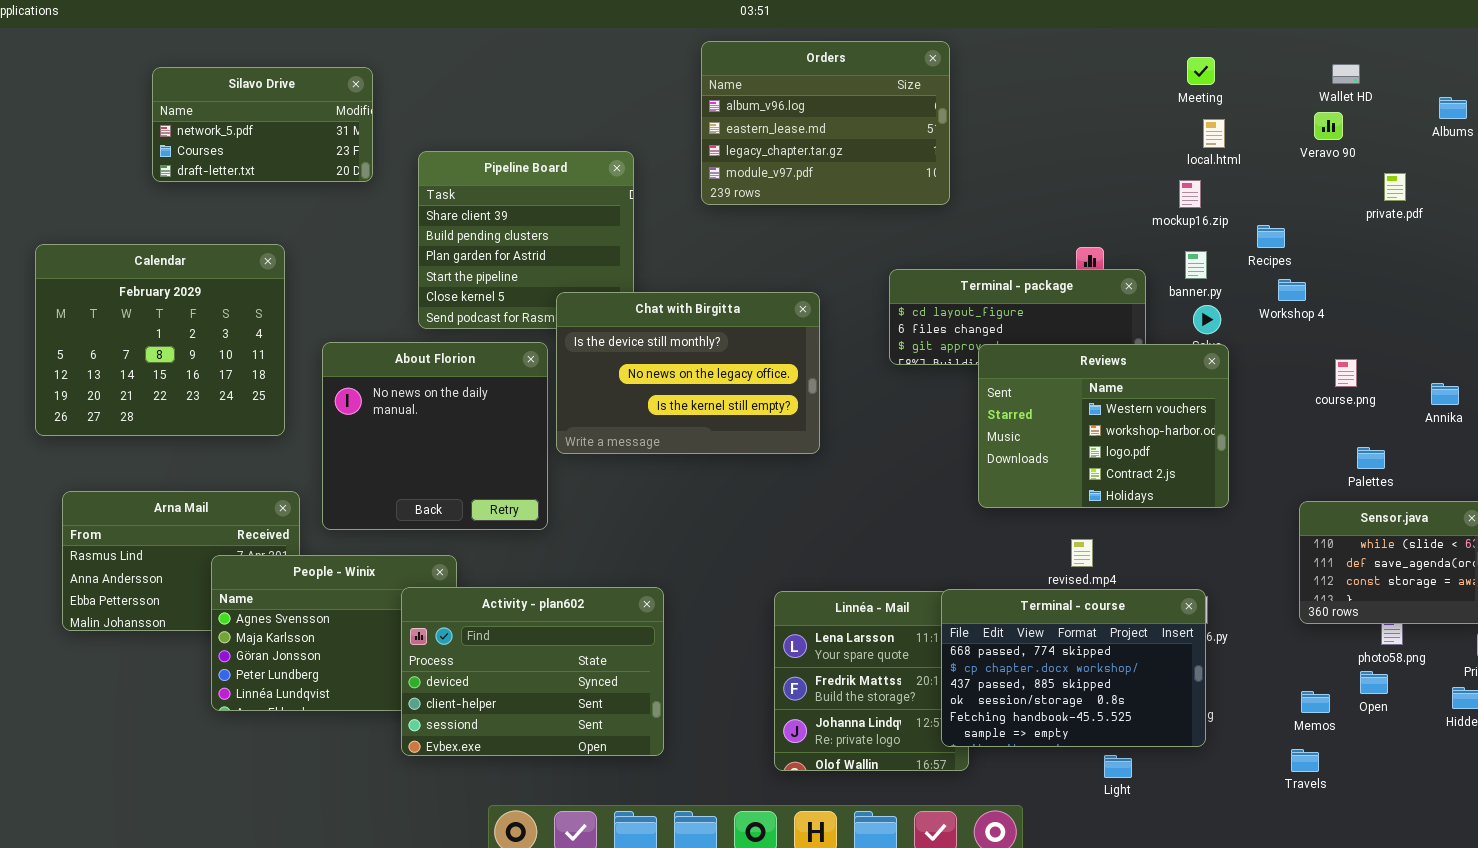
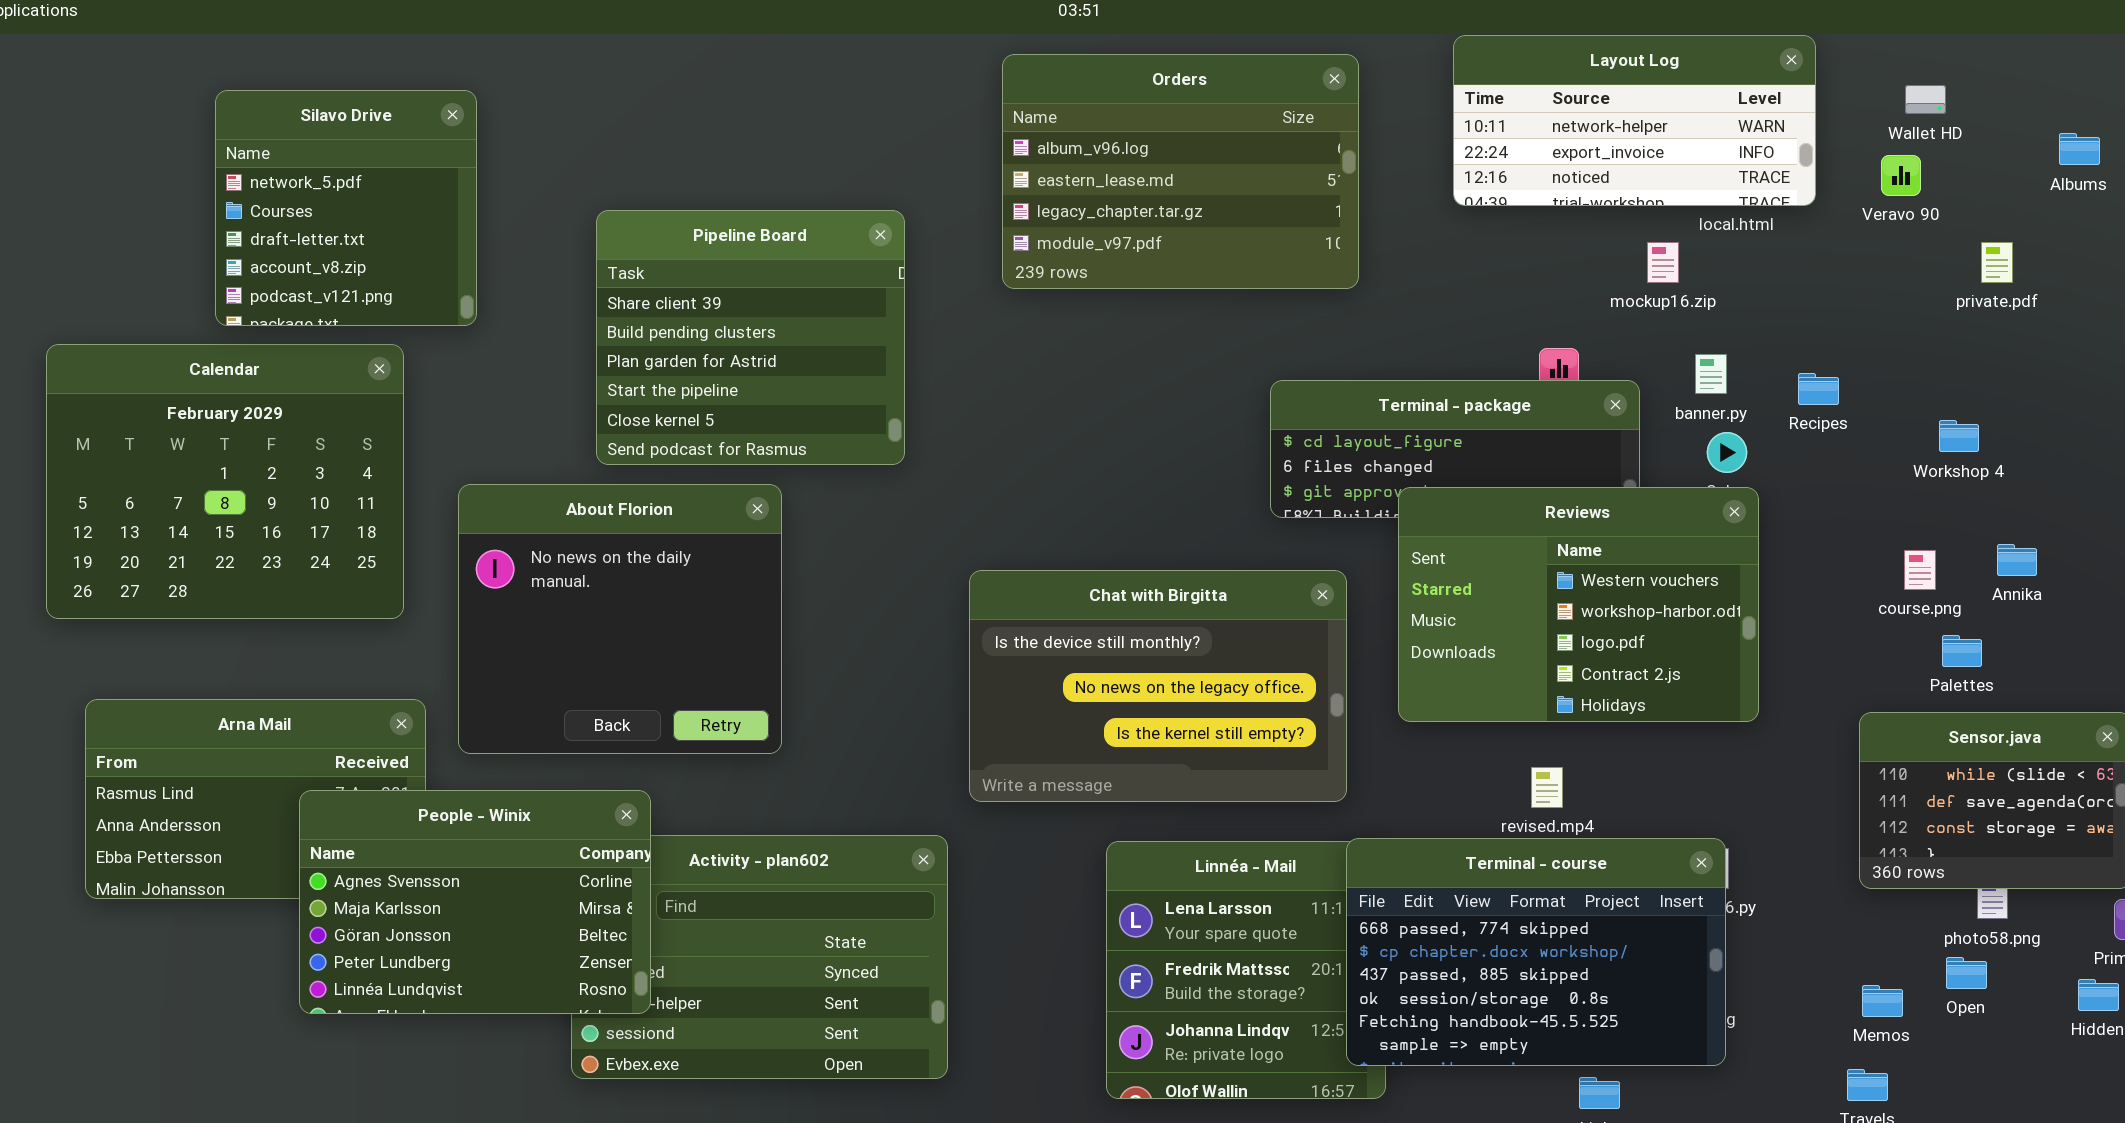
Layout Log: none -> [1453,35,1816,206], opened
Silavo Drive: [152,67,373,182] -> [215,90,477,326], resized
mockup16.zip: [1179,180,1201,208] -> [1647,242,1679,283], moved
Recipes: [1257,225,1285,248] -> [1798,373,1839,405], moved
Workshop 4: [1278,279,1306,301] -> [1939,420,1979,452], moved
Chat with Birgitta: [556,292,820,454] -> [969,570,1347,802], moved
course.png: [1335,359,1357,387] -> [1904,550,1936,590], moved
Annika: [1431,383,1459,405] -> [1997,544,2037,576], moved
People - Winix: [211,555,457,711] -> [299,790,651,1014], raised

